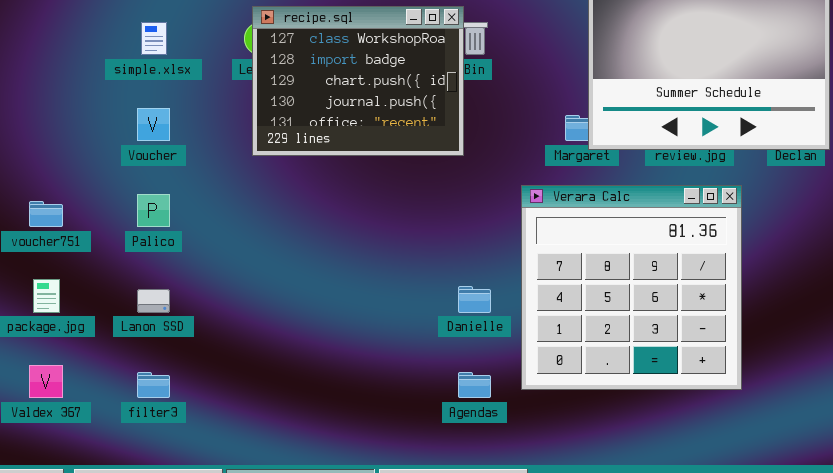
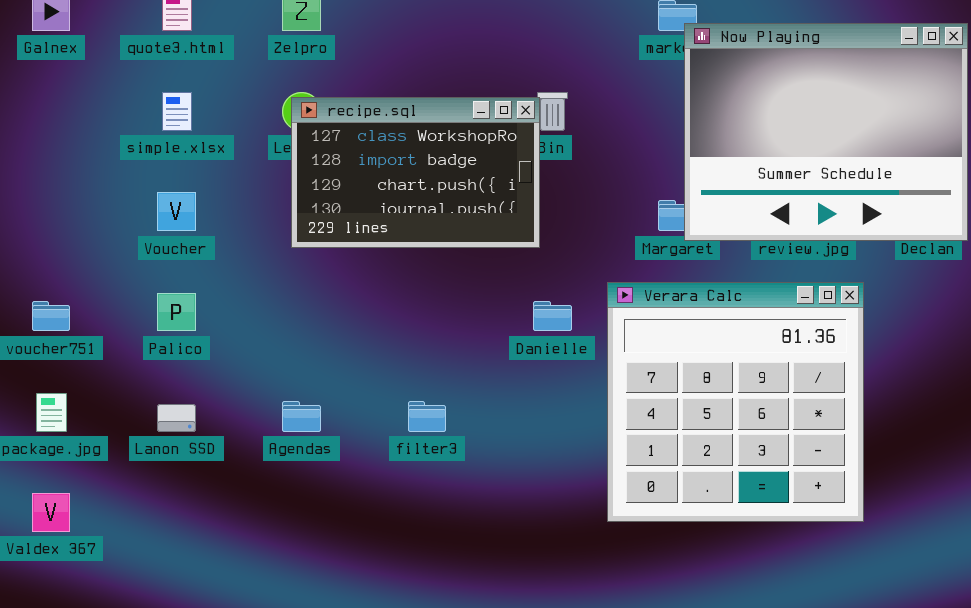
recipe.sql: [252,6,464,156] -> [291,97,540,248], resized
Danielle: [458,286,491,313] -> [533,301,572,331], moved
filter3: [137,372,170,398] -> [408,401,446,432], moved
Agendas: [458,372,491,398] -> [282,401,321,432], moved

